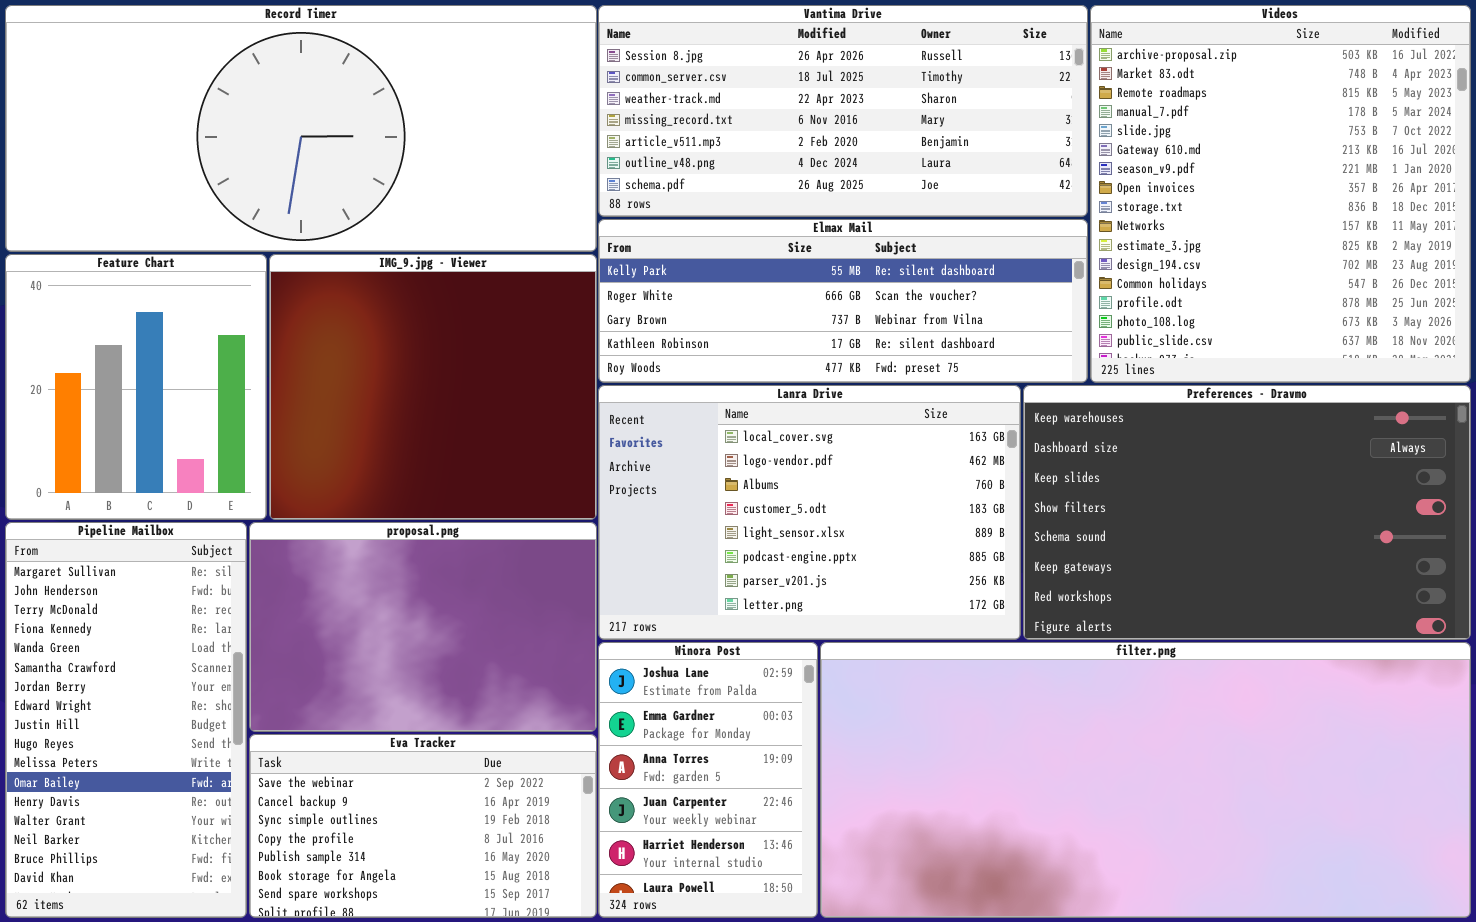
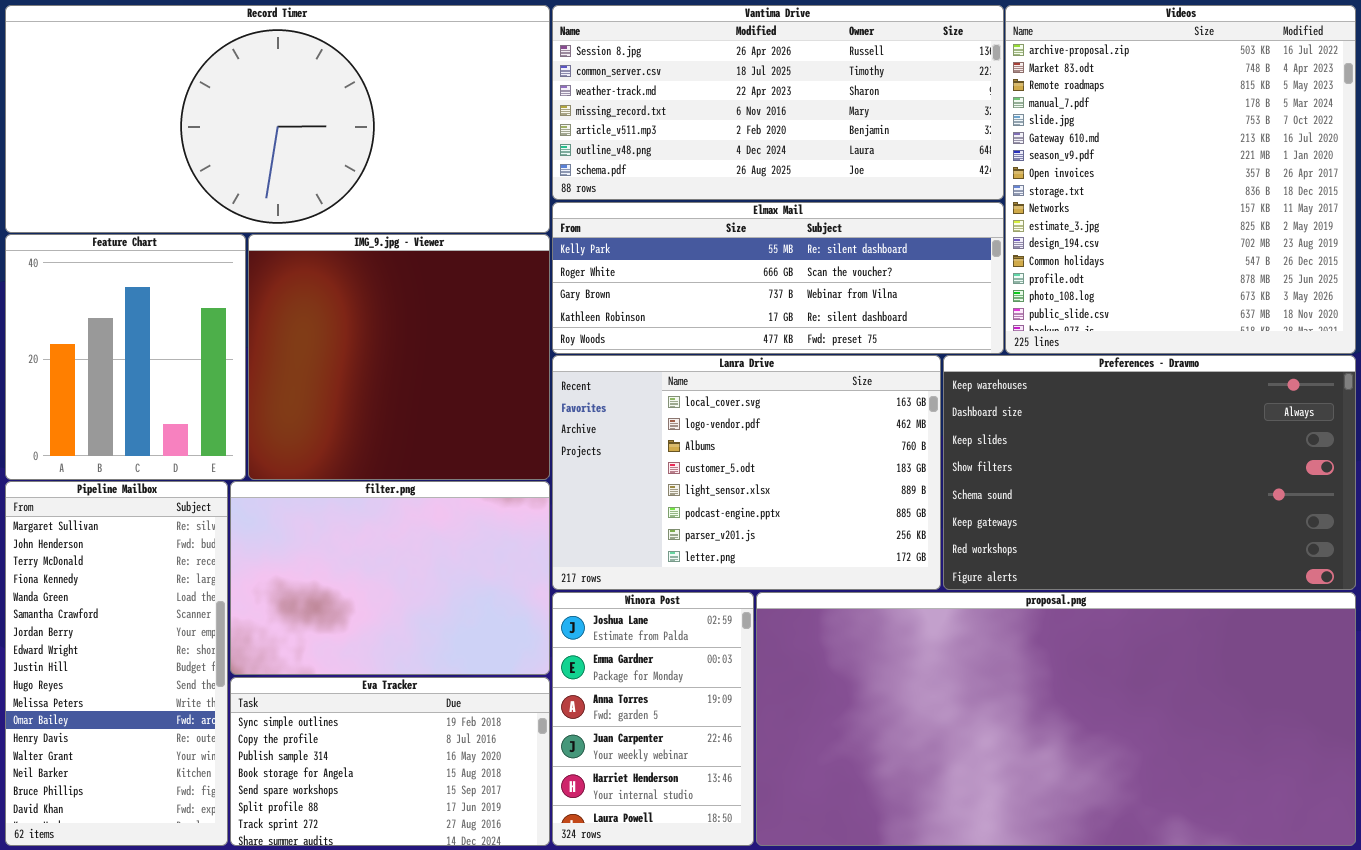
proposal.png: [249,522,597,732] -> [756,592,1356,846], moved, resized
filter.png: [820,642,1471,918] -> [230,481,550,675], moved, resized
Eva Tracker: [249,734,597,918] -> [230,677,550,846], scrolled down 2 rows

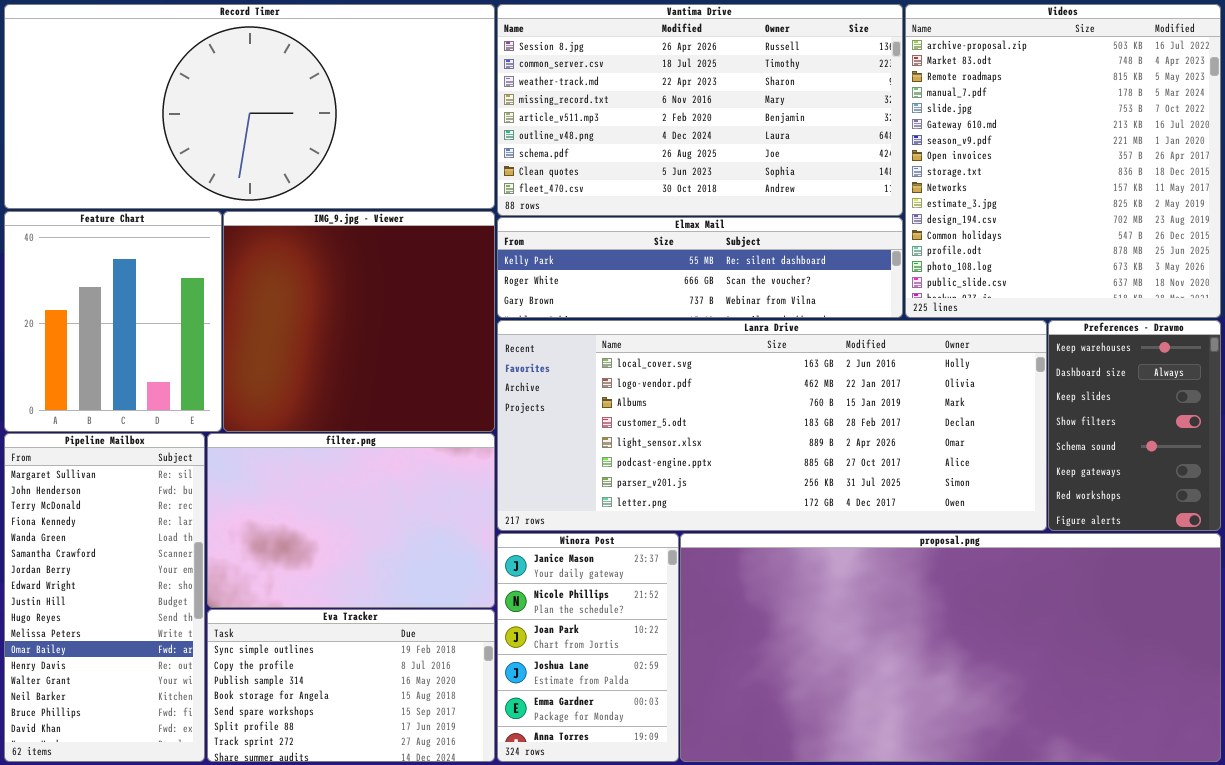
Vantima Drive: [552,5,1004,200] -> [497,4,903,216], resized
Elmax Mail: [552,202,1004,354] -> [497,217,903,318], resized
Lanra Drive: [552,355,941,590] -> [497,320,1047,531], resized
Preferences - Dravmo: [943,355,1356,590] -> [1048,320,1221,531], resized
Winora Post: [552,592,754,846] -> [497,533,679,762], scrolled up 3 rows

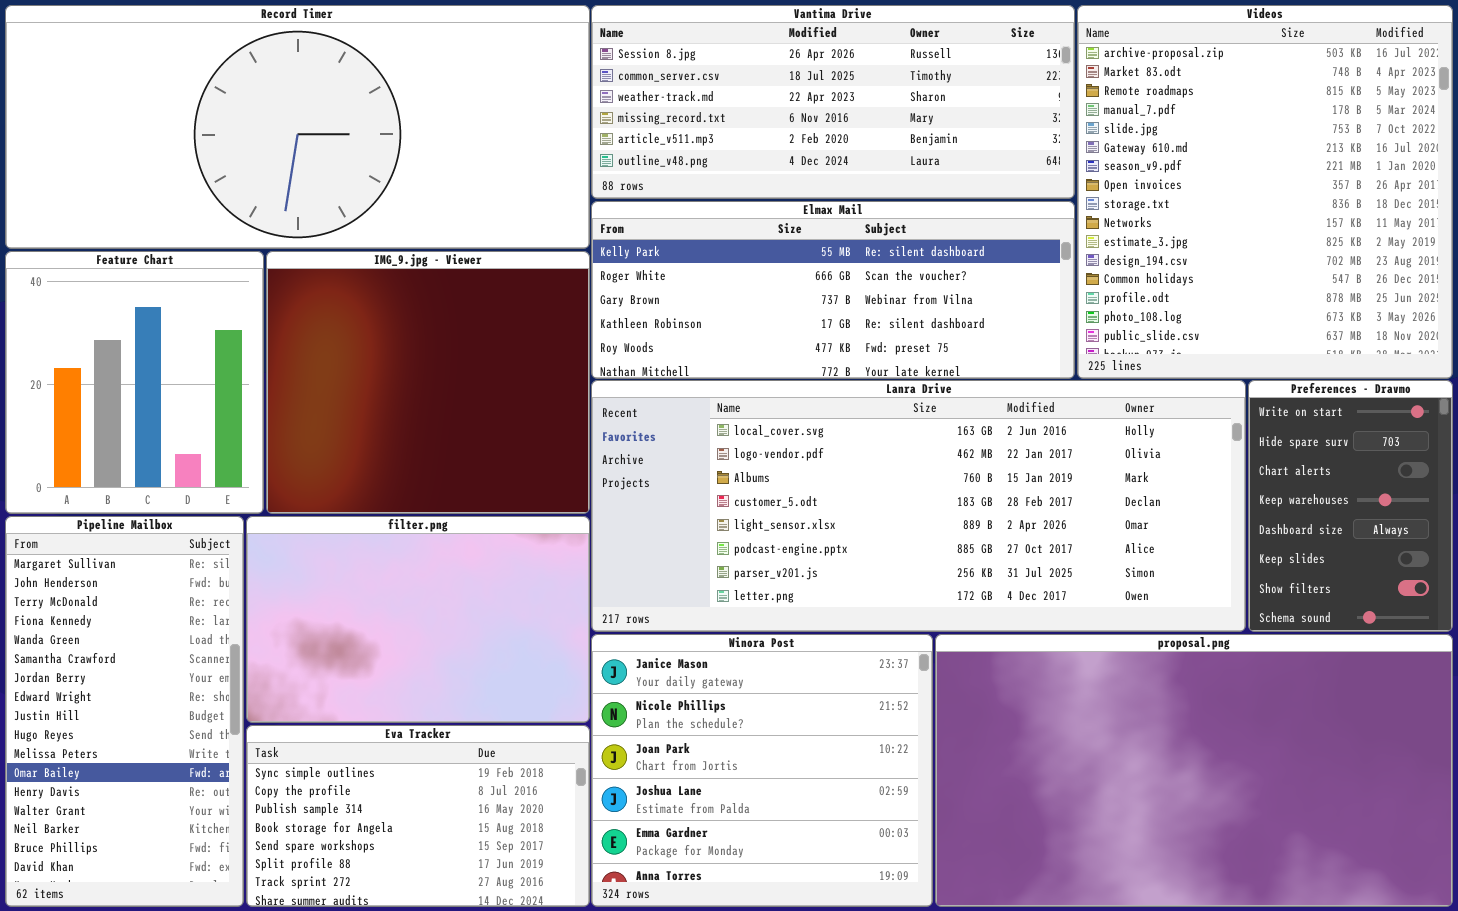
Vantima Drive: [497,4,903,216] -> [591,5,1075,199], resized
Elmax Mail: [497,217,903,318] -> [591,201,1075,379], resized
Preferences - Dravmo: [1048,320,1221,531] -> [1248,380,1453,632], scrolled up 3 rows
Winora Post: [497,533,679,762] -> [591,634,933,907], resized
proposal.png: [680,533,1221,762] -> [935,634,1453,907], resized

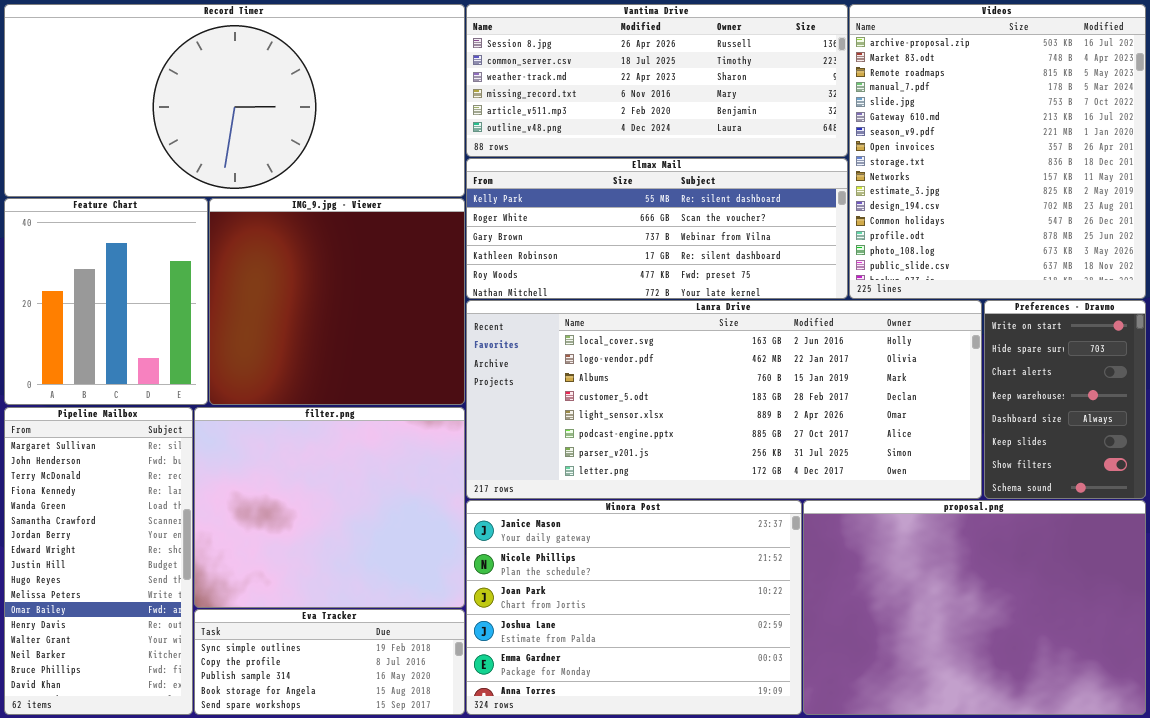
filter.png: [246,516,590,723] -> [194,407,465,608], resized
Winora Post: [591,634,933,907] -> [466,500,802,715], resized
proposal.png: [935,634,1453,907] -> [803,500,1146,715], resized
Eva Tracker: [246,725,590,907] -> [194,609,465,715], resized

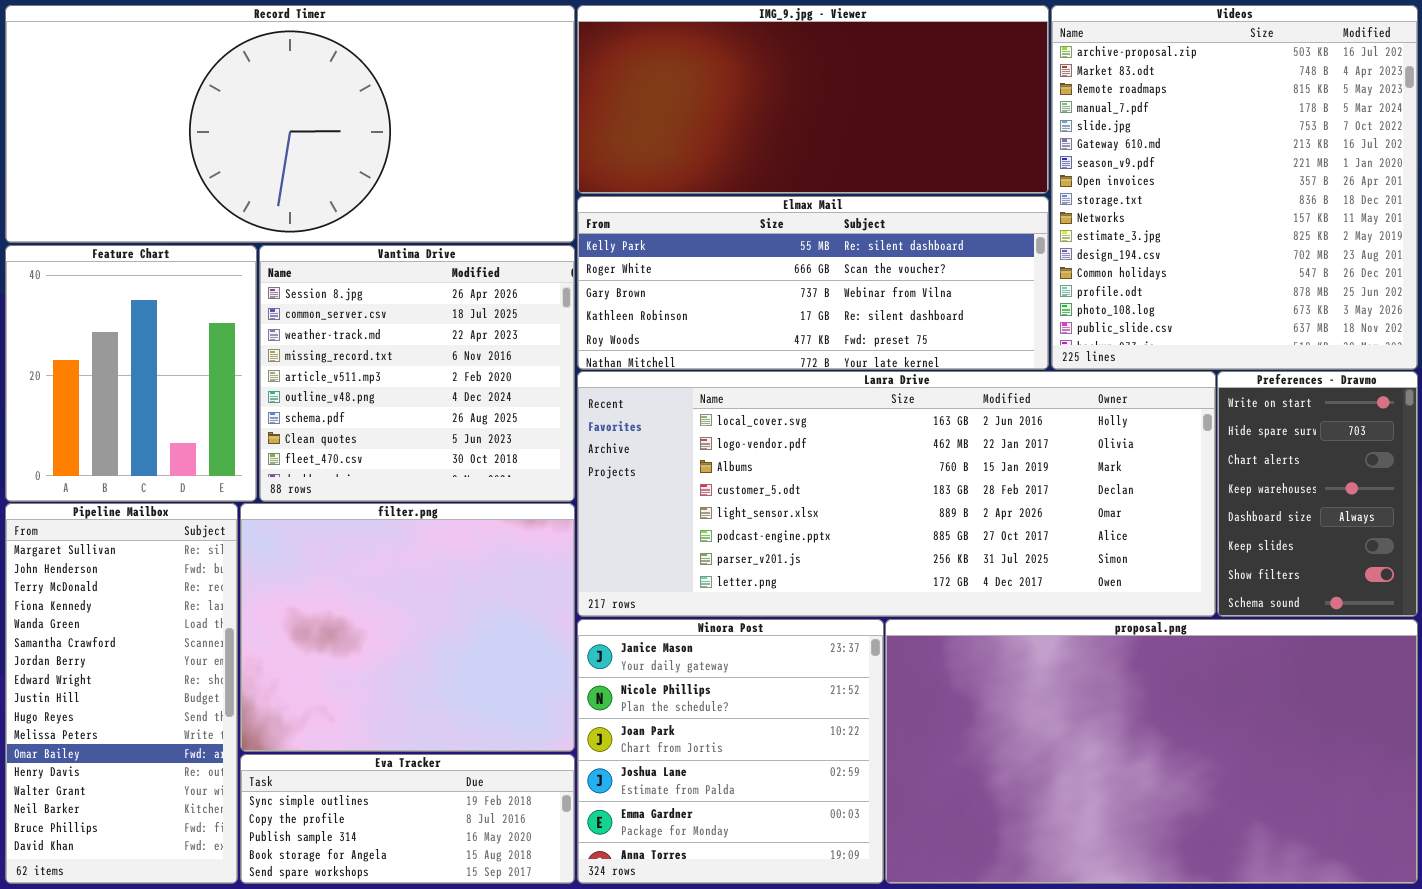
Vantima Drive: [466,4,848,157] -> [259,245,575,502], moved, resized
IMG_9.jpg - Viewer: [209,198,465,405] -> [577,5,1049,194], moved, resized
Winora Post: [466,500,802,715] -> [577,619,884,884], resized
proposal.png: [803,500,1146,715] -> [885,619,1418,884], resized

